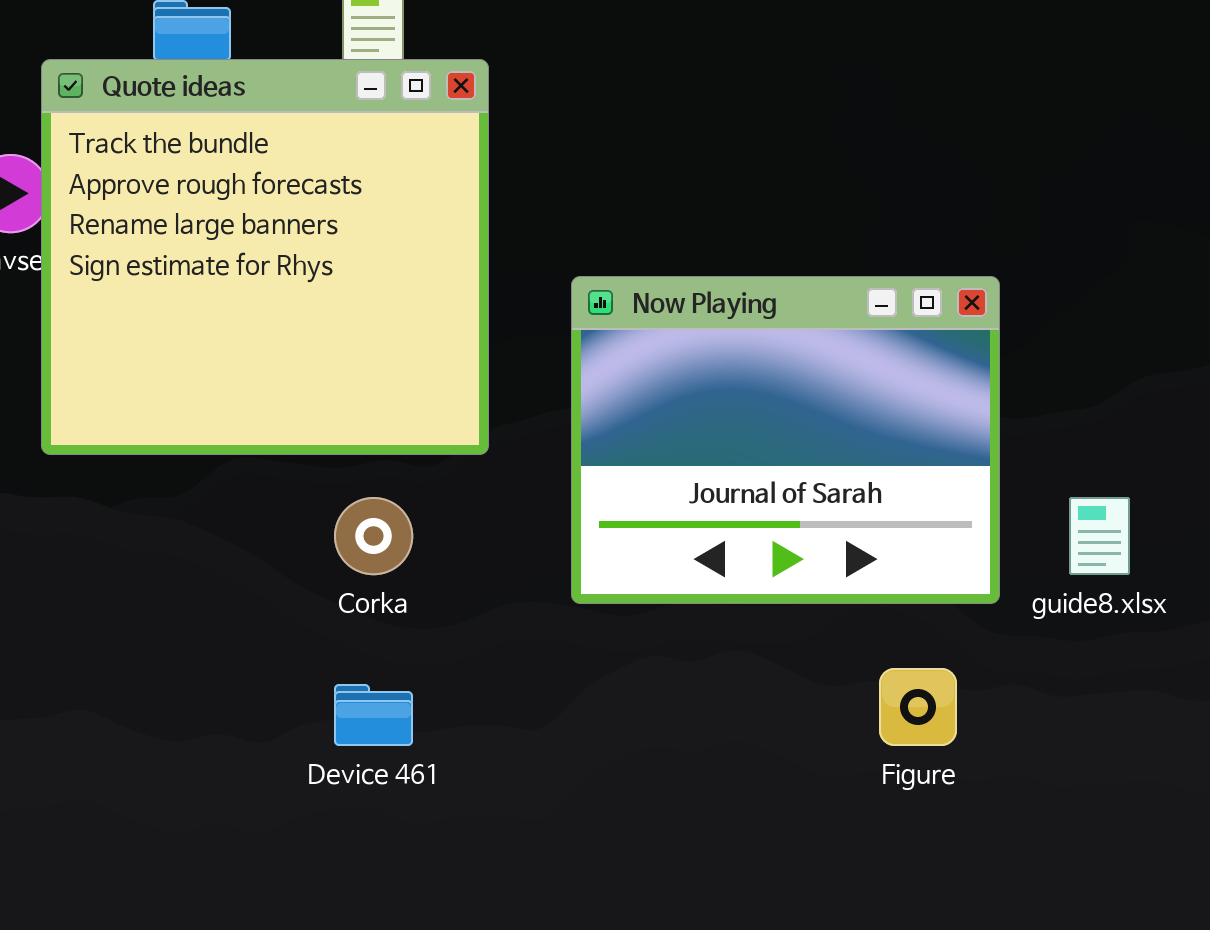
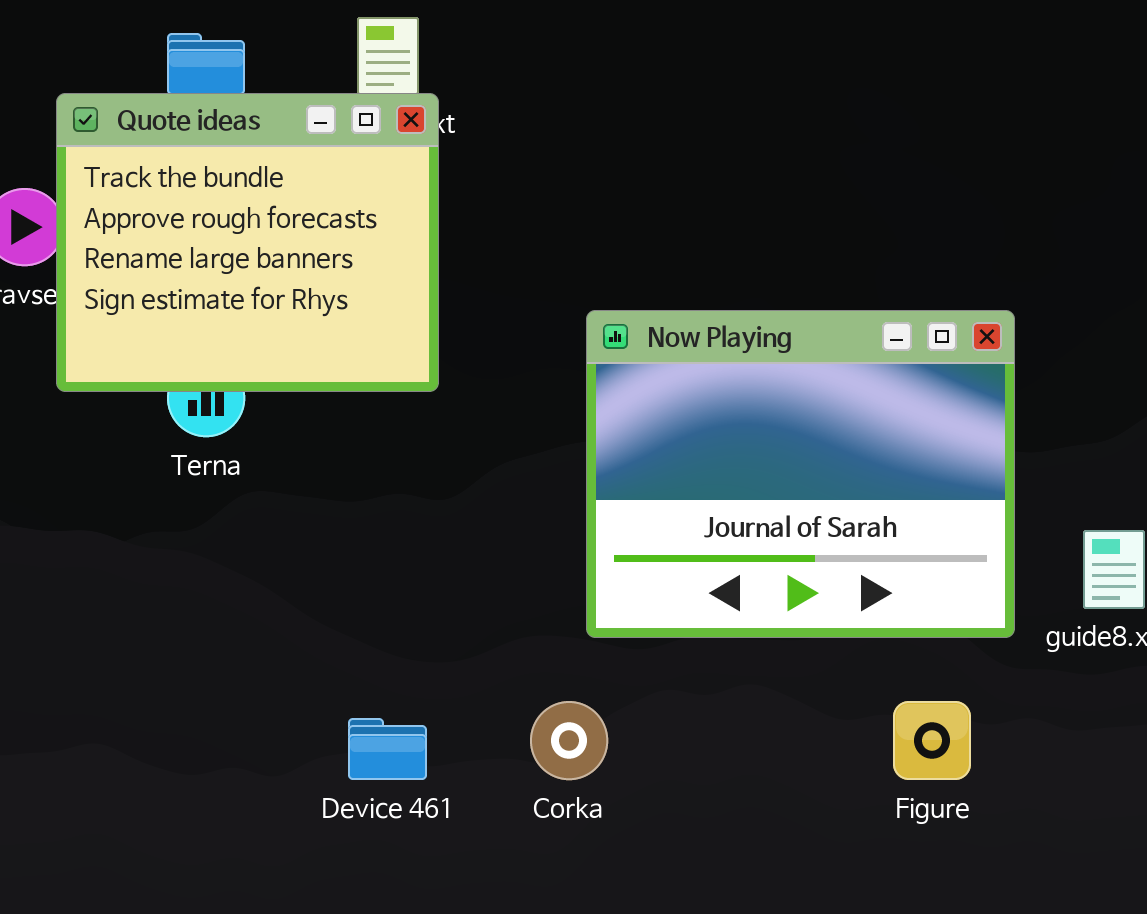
Quote ideas: [41,59,489,455] -> [56,93,439,392], resized
Corka: [334,497,413,575] -> [530,701,608,780], moved

